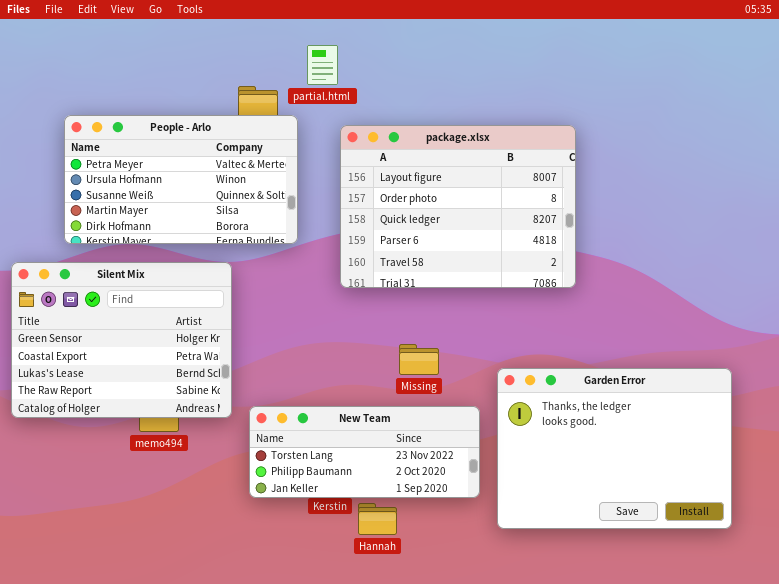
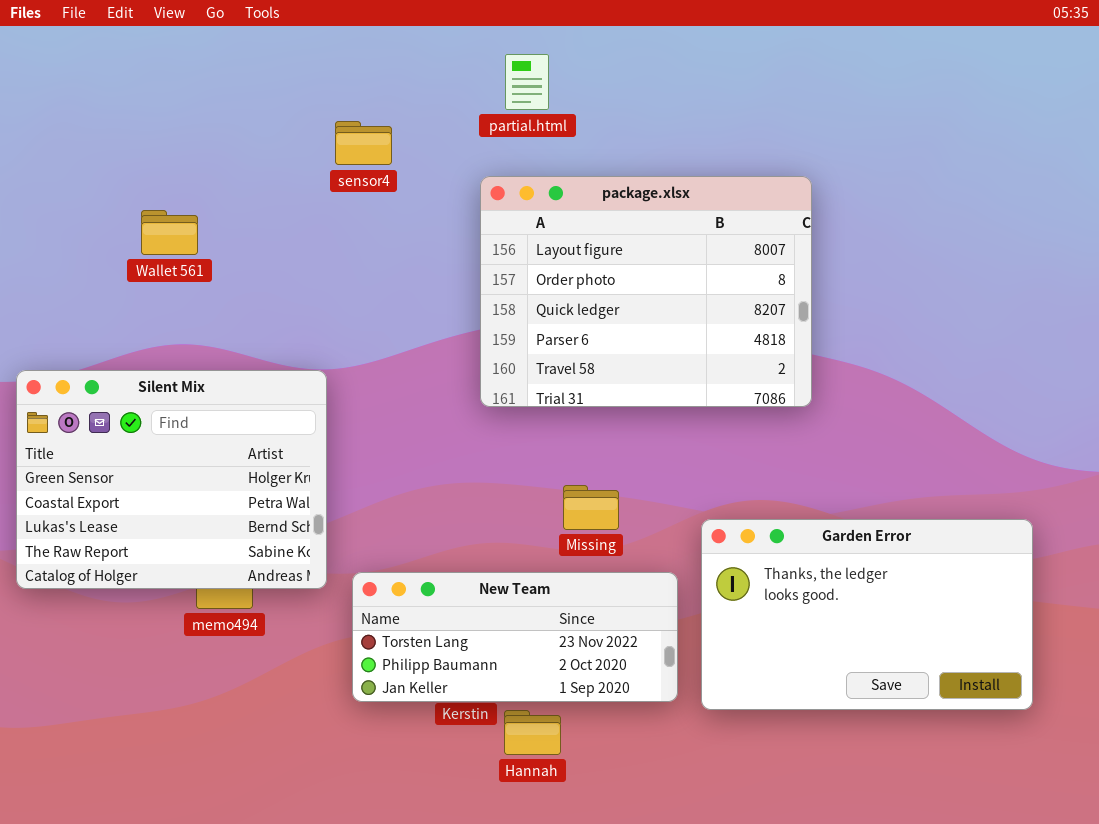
partial.html: [307,45,338,85] -> [505,54,549,110], moved
People - Arlo: [64,115,298,244] -> none, closed
Garden Error: [497,368,732,529] -> [701,519,1033,710], resized

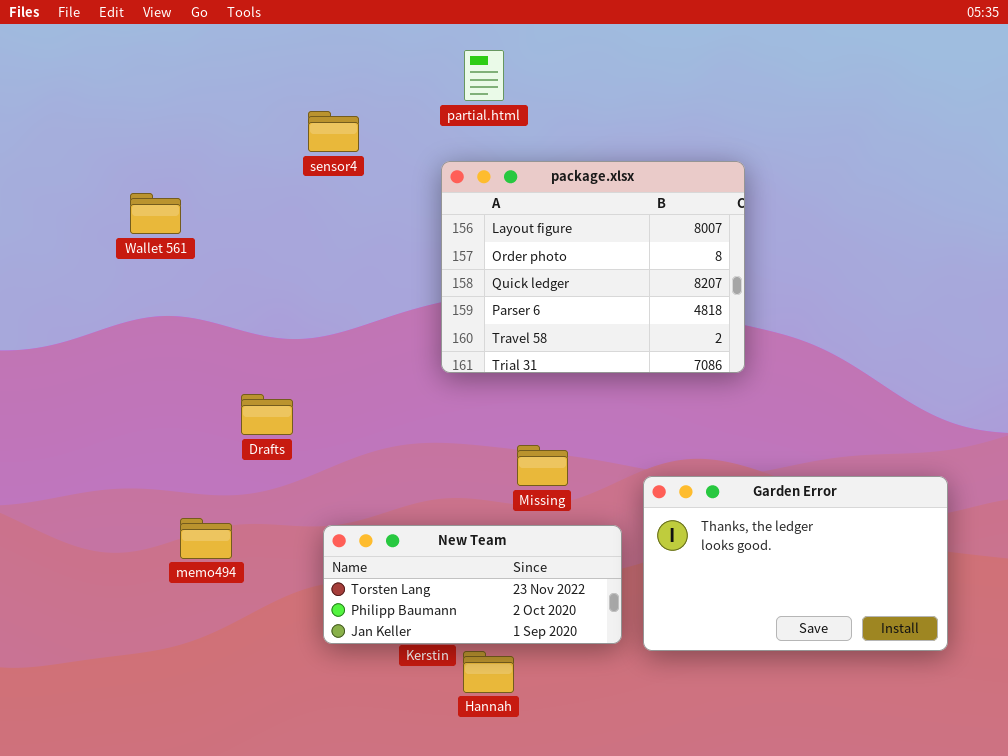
Silent Mix: [16,370,327,589] -> none, closed

